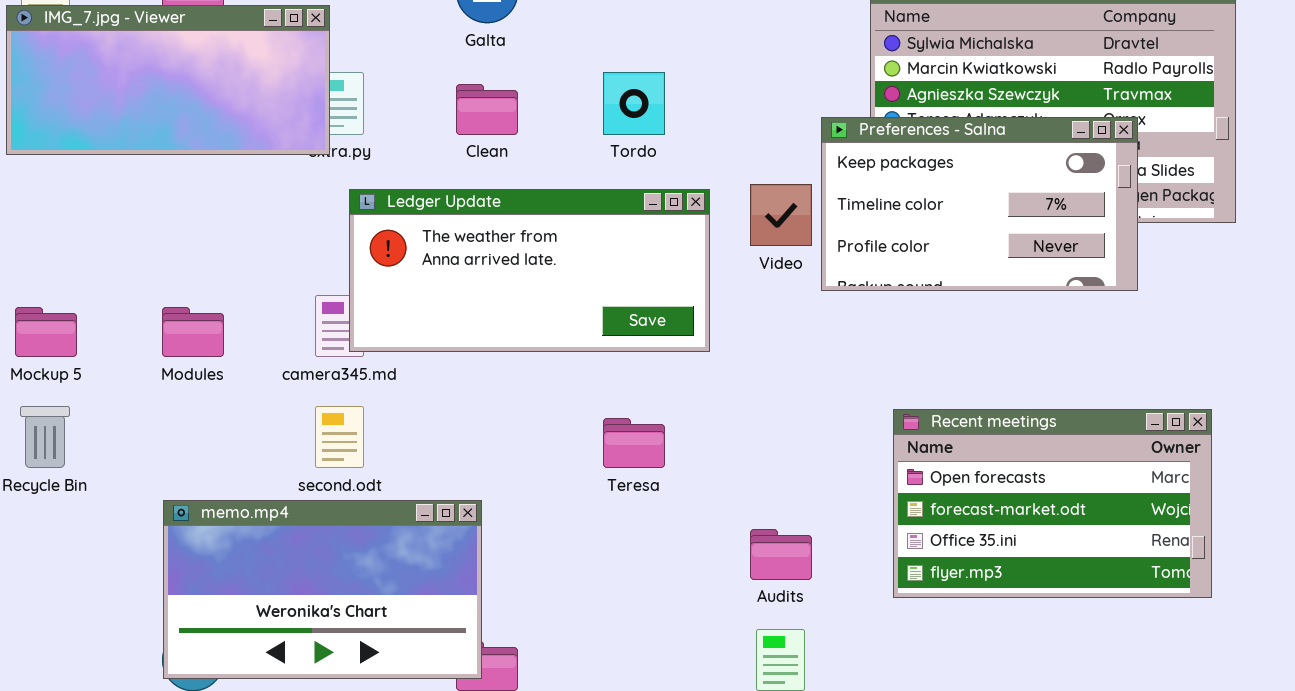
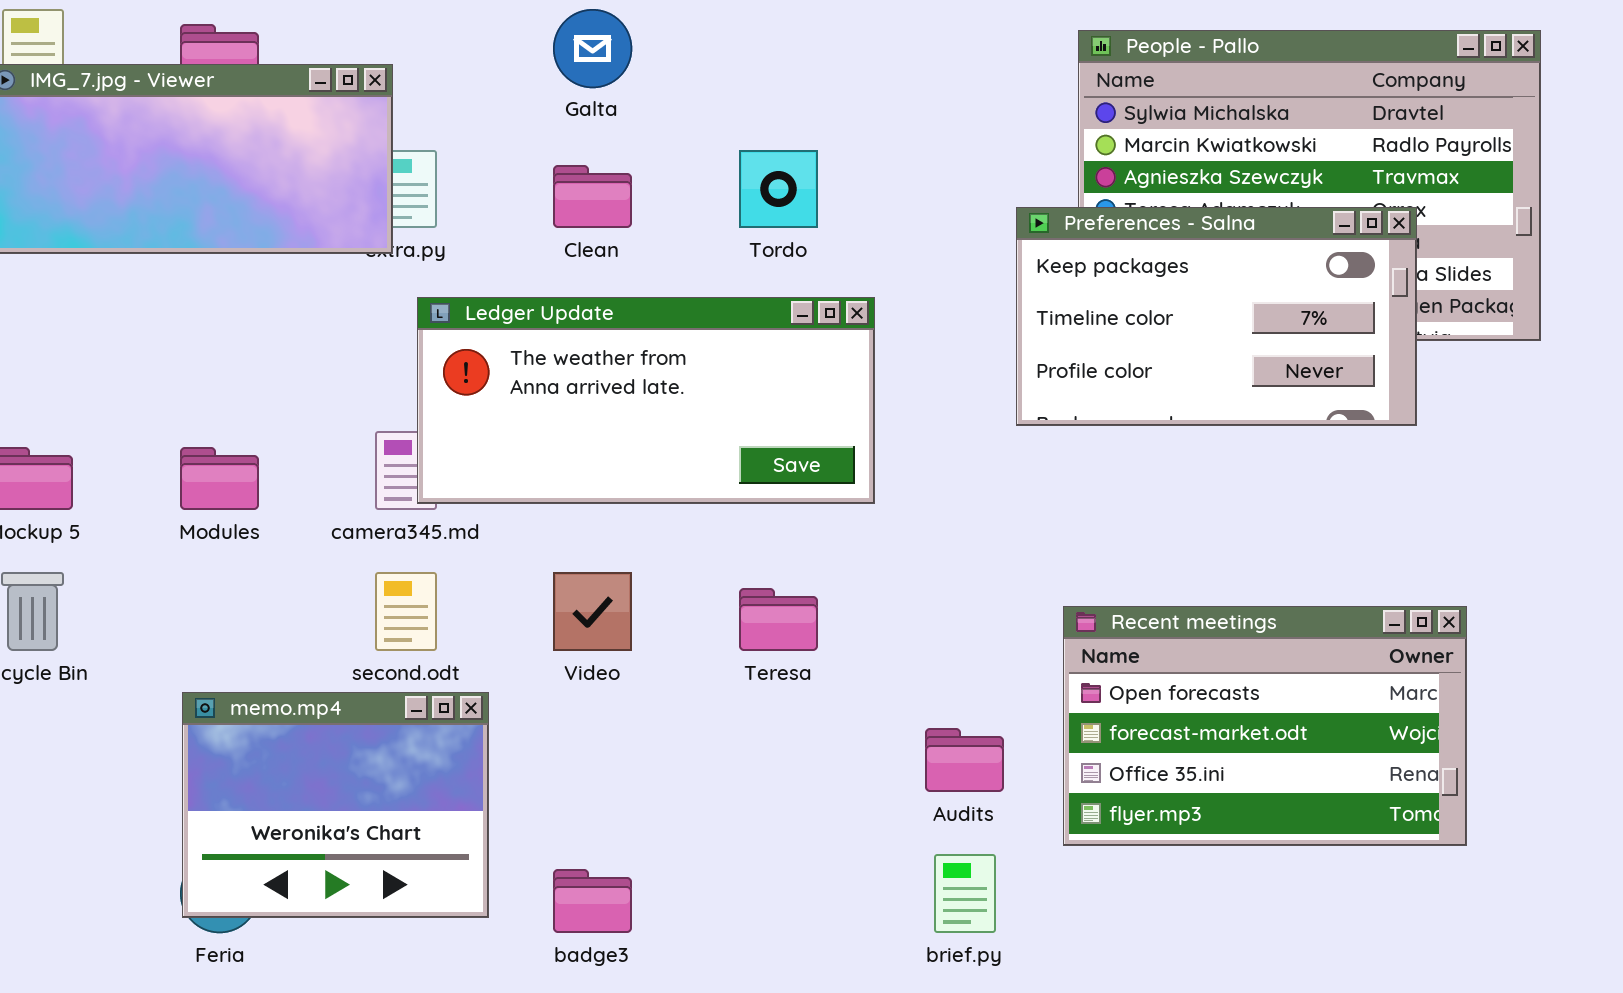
Video: [750,184,812,246] -> [553,572,632,651], moved
Recent meetings: [893,409,1212,598] -> [1063,606,1467,846], moved
memo.mp4: [163,500,482,679] -> [182,692,489,918], resized

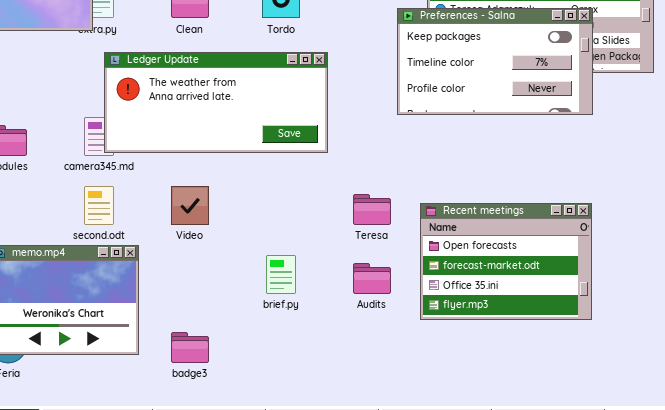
Teresa: [739,588,818,651] -> [353,194,391,225], moved
Recent meetings: [1063,606,1467,846] -> [420,203,592,320], resized
brief.py: [934,854,996,933] -> [266,255,296,294], moved

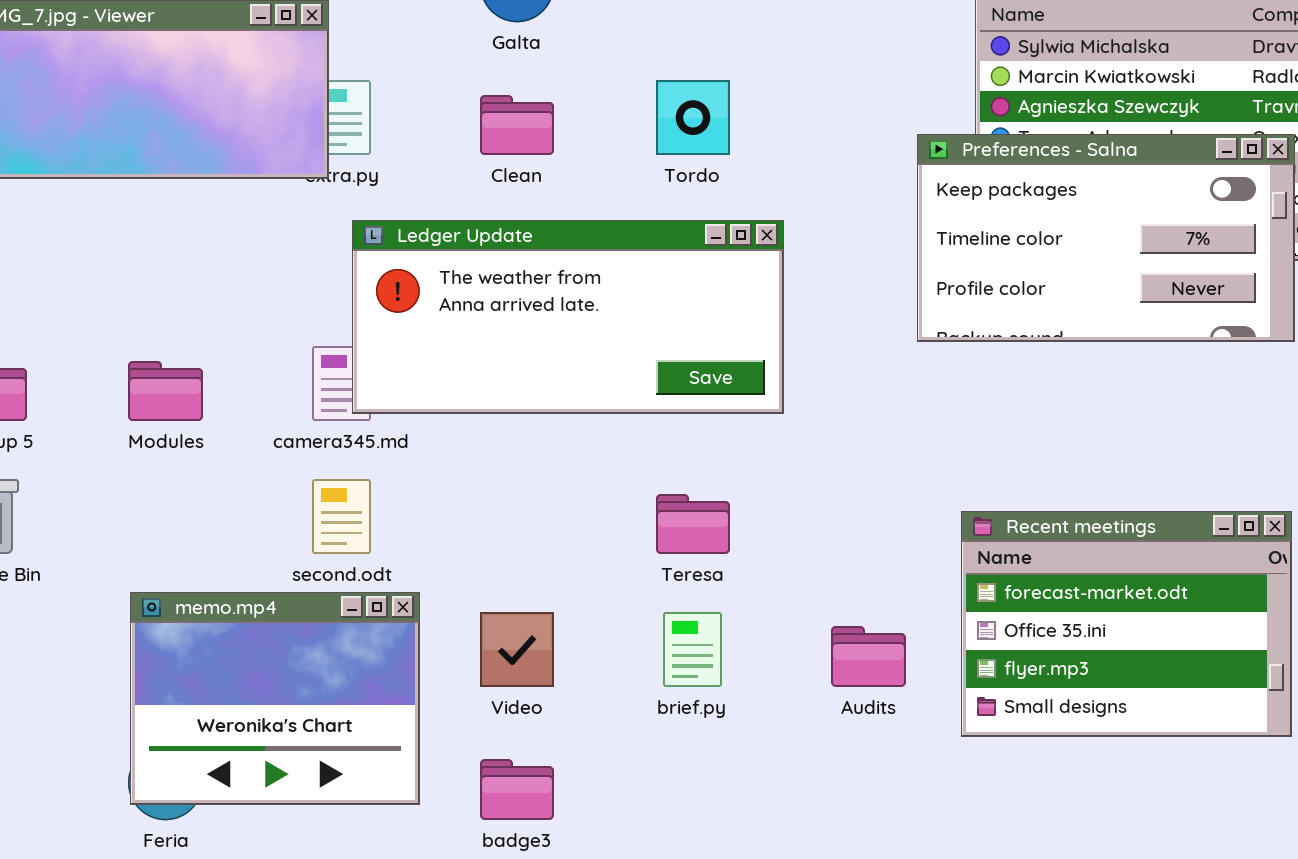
Video: [171,186,209,225] -> [480,612,554,687], moved
Teresa: [353,194,391,225] -> [656,494,730,554], moved
Recent meetings: [420,203,592,320] -> [961,511,1292,737], scrolled down 1 row

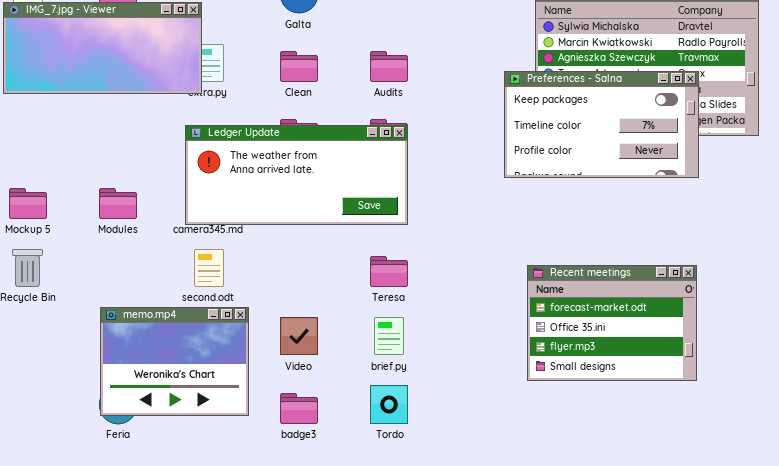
Tordo: [656,80,730,155] -> [370,385,408,424], moved
Ledger Update: [352,220,784,414] -> [185,125,408,225], moved
Audits: [831,626,906,687] -> [370,51,408,82], moved

